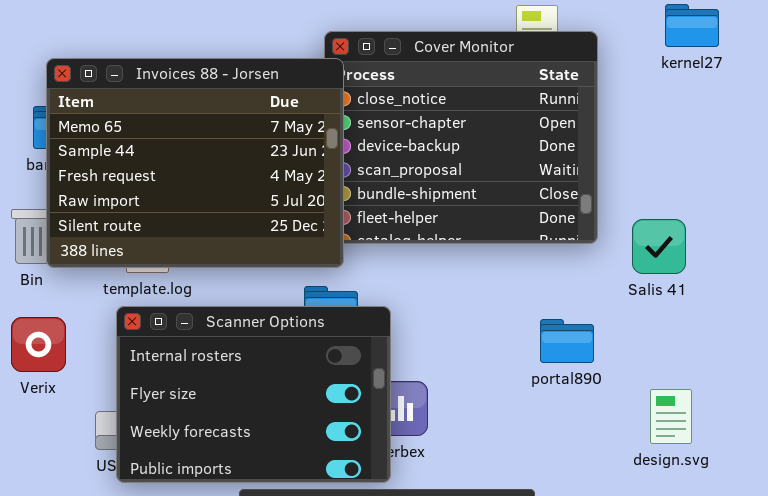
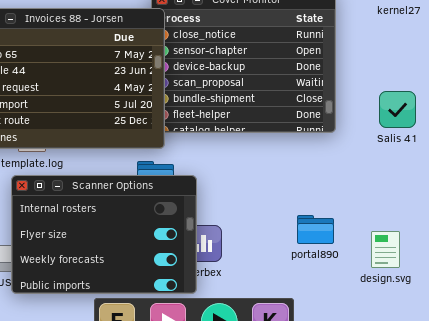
Salis 41: [632,219,686,274] -> [379,91,416,128], moved
portal890: [540,319,594,363] -> [297,215,334,244], moved

